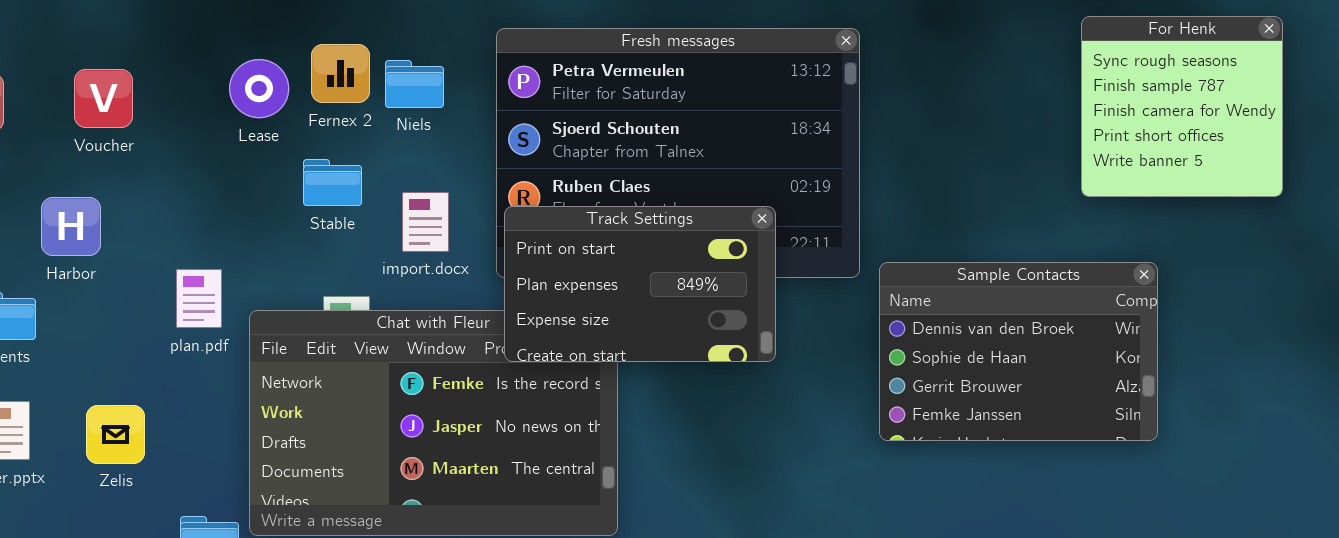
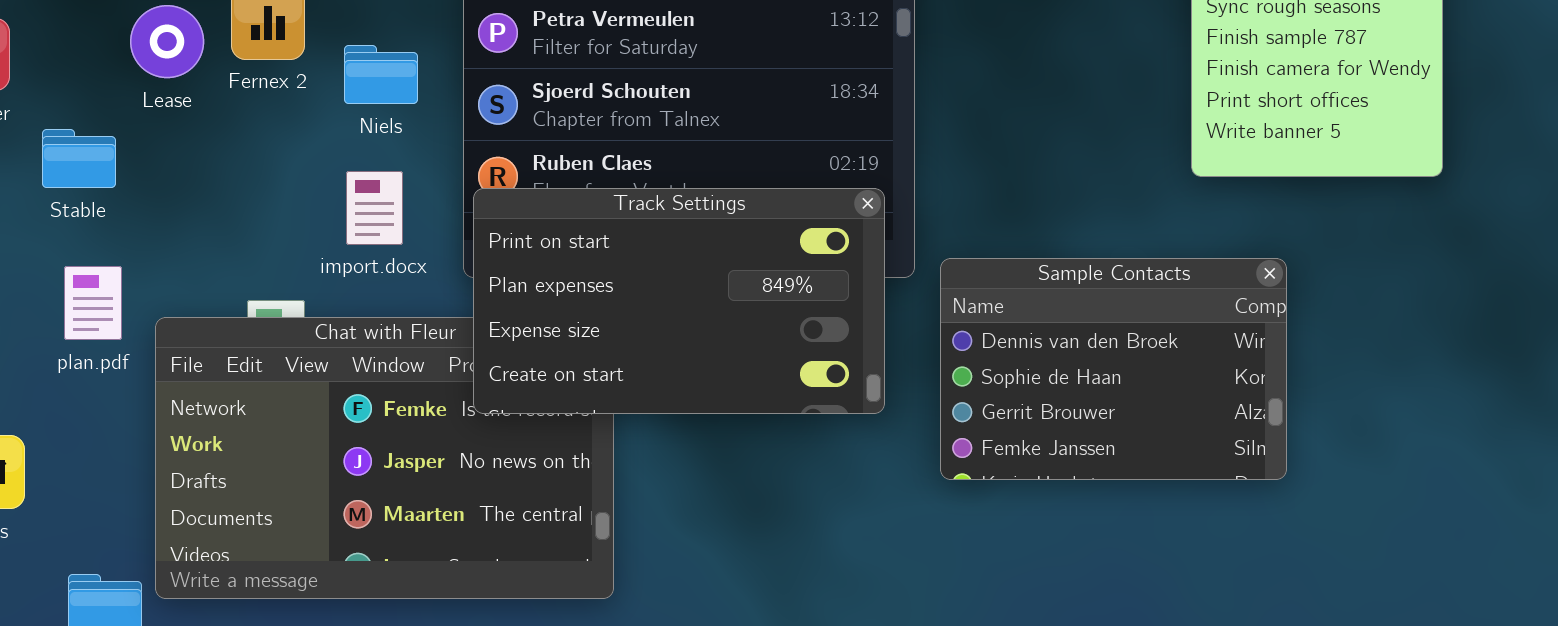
Niels: [385,60,444,108] -> [344,45,418,104], moved
Stable: [303,159,362,206] -> [42,129,116,188], moved
Track Settings: [504,206,776,362] -> [473,188,885,414], resized

